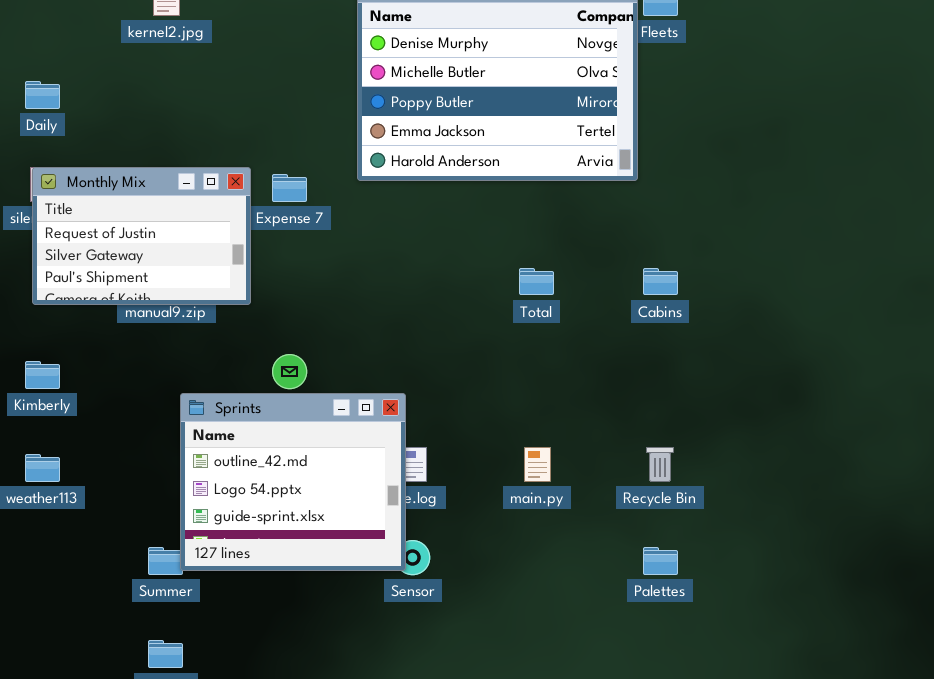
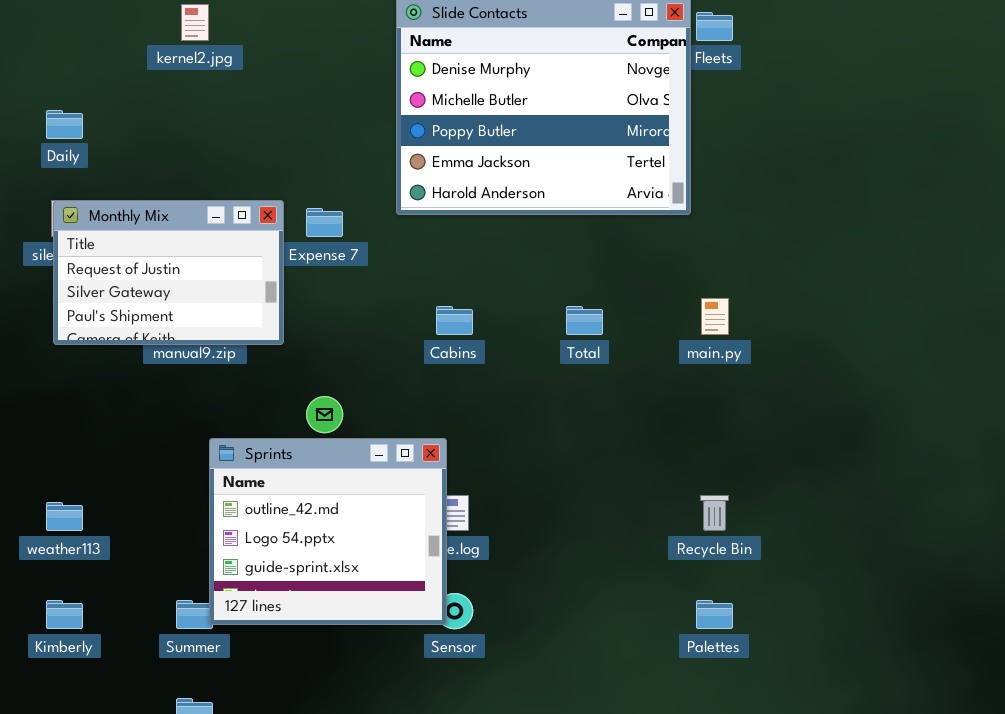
Cabins: [643,268,678,295] -> [436,306,473,335], moved
Kimberly: [25,361,60,389] -> [46,600,83,629], moved
main.py: [524,447,551,482] -> [701,298,729,335], moved

